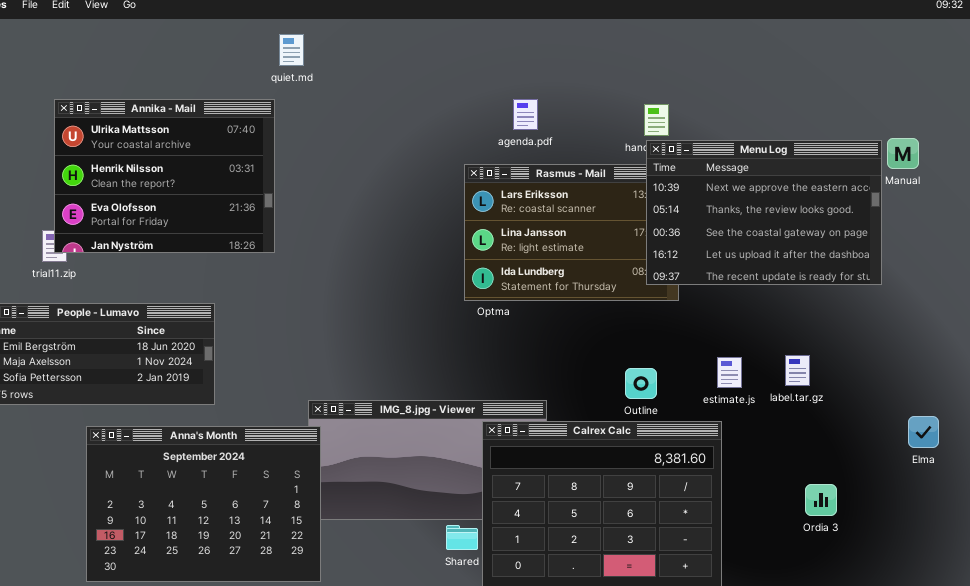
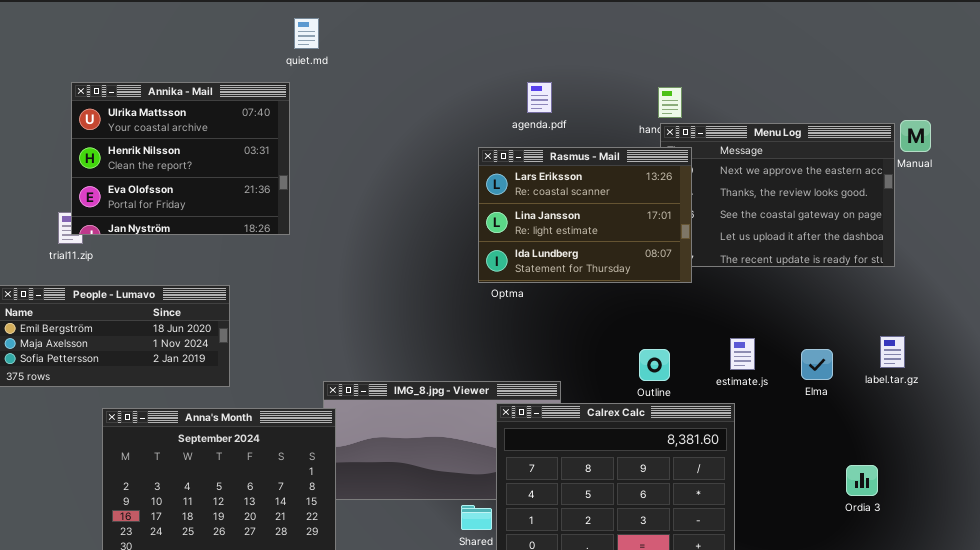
Rasmus - Mail: [464,164,679,301] -> [478,147,692,283], raised
label.tar.gz: [785,355,810,386] -> [880,336,905,368], moved
Elma: [908,416,939,448] -> [801,349,833,380], moved
Ordia 3: [805,484,837,516] -> [846,465,878,496], moved

